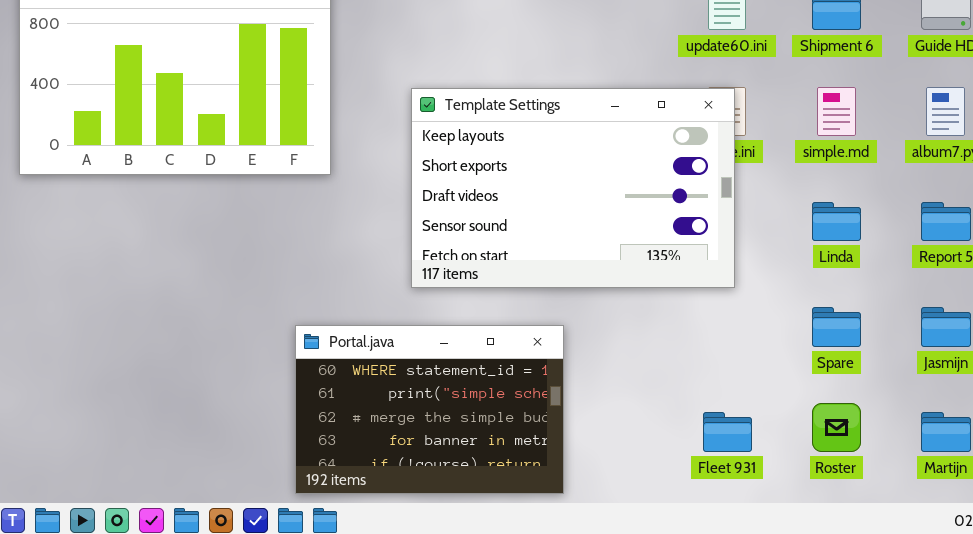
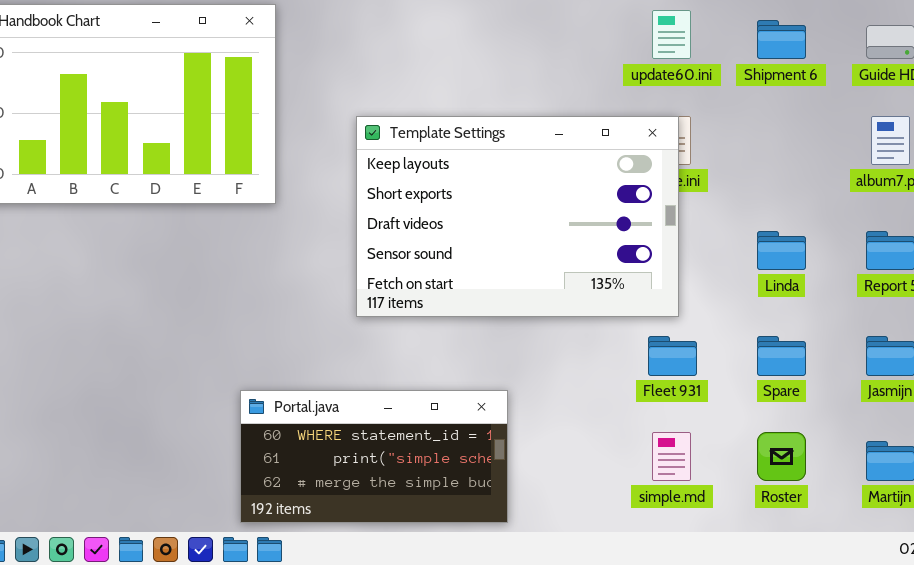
simple.md: [817,87,856,136] -> [652,432,691,481], moved
Portal.java: [295,325,564,494] -> [240,390,508,523], resized
Fleet 931: [703,412,752,452] -> [648,336,697,376], moved

